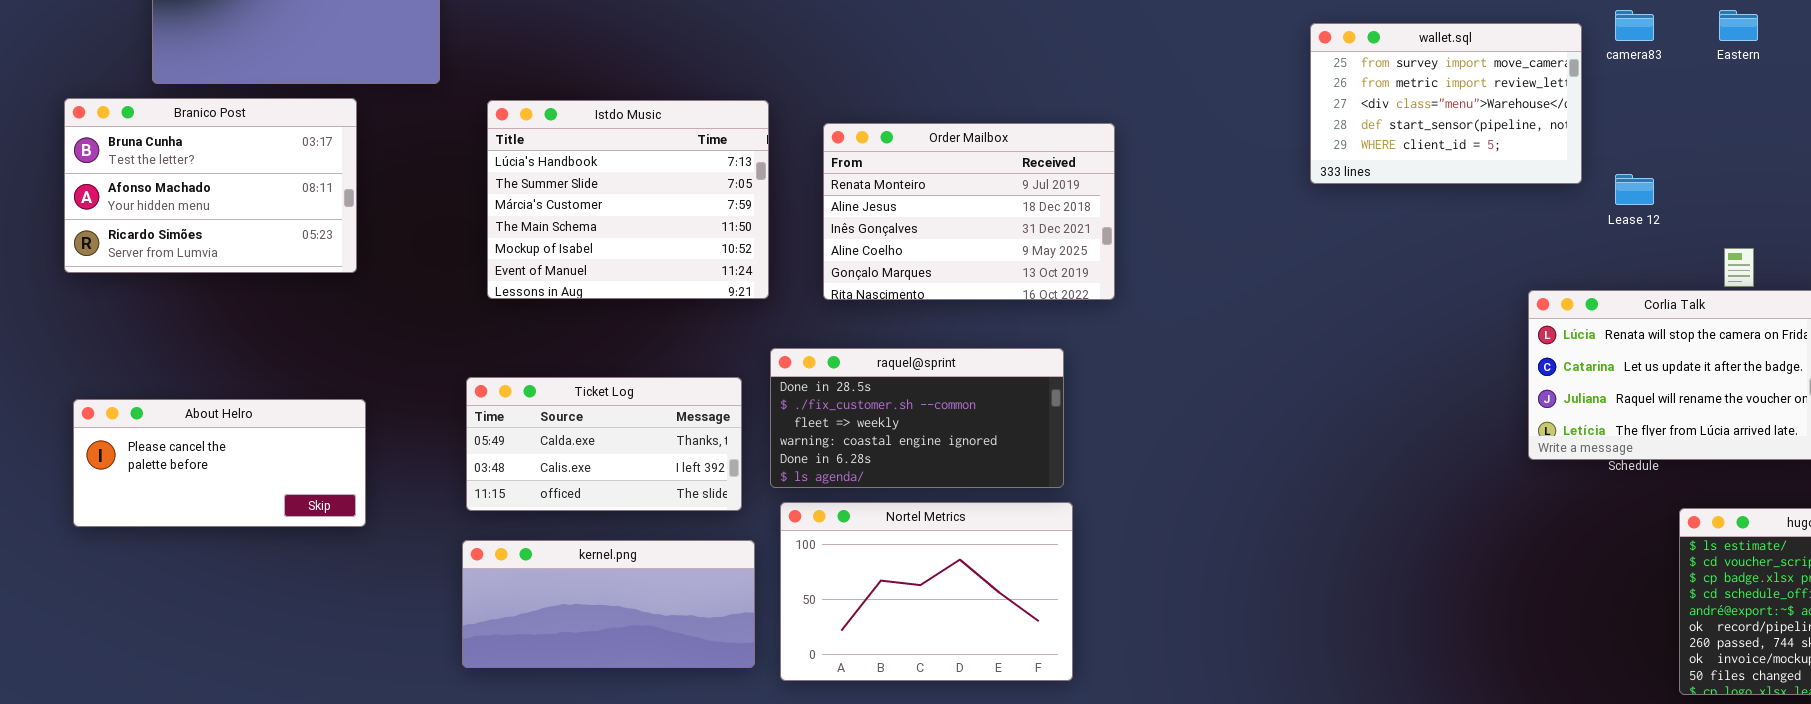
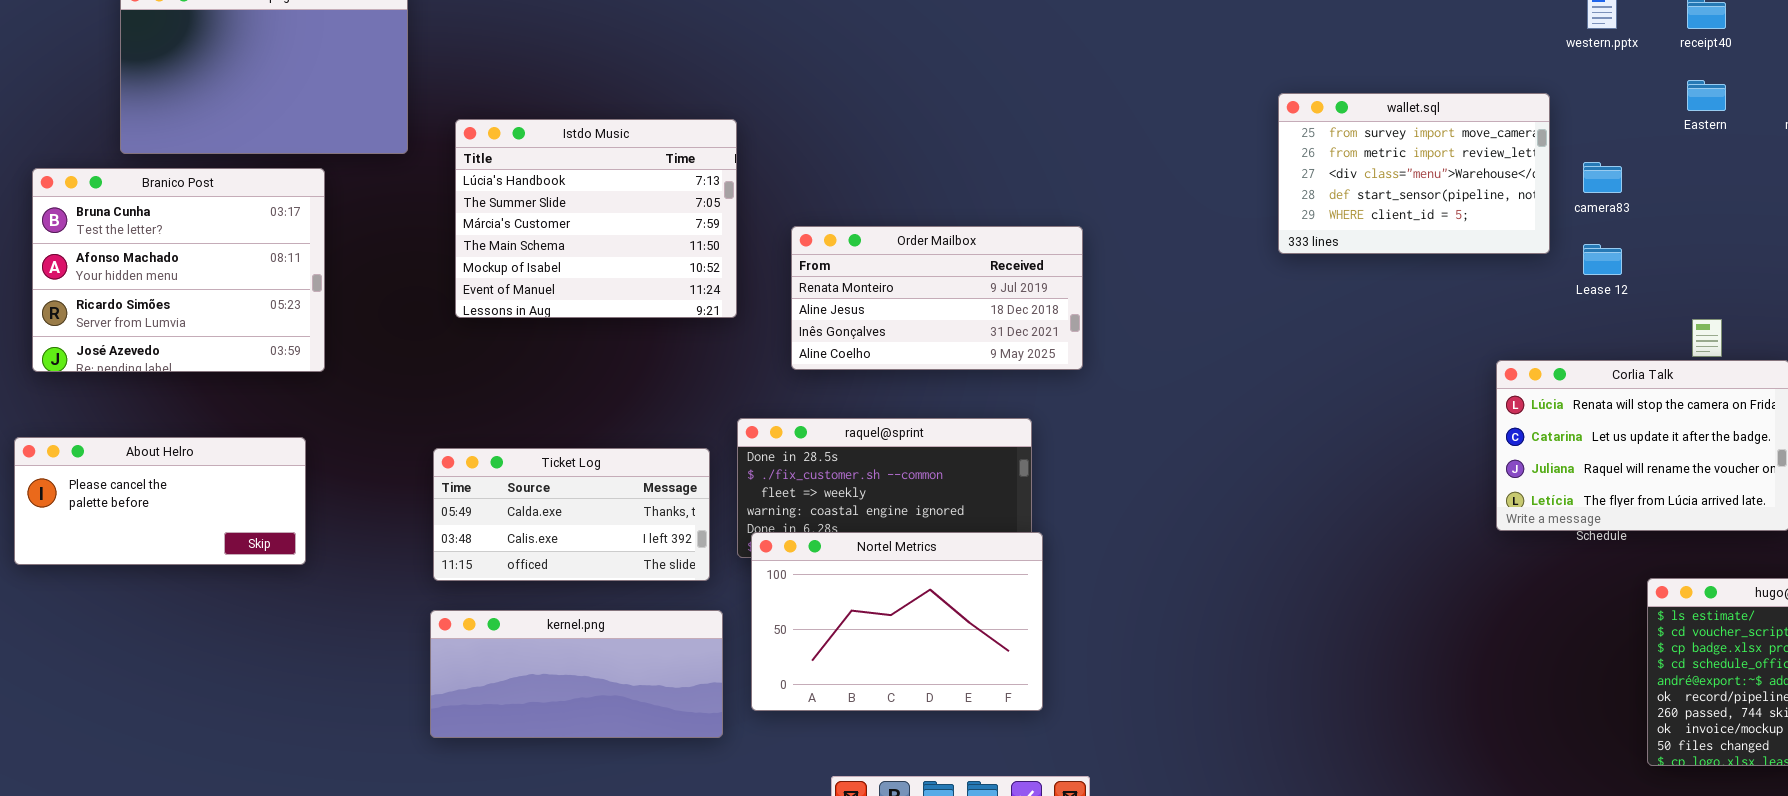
camera83: [1615,10,1654,41] -> [1583,162,1622,193], moved
Branico Post: [64,98,357,273] -> [32,168,325,372], resized
Istdo Music: [487,100,769,299] -> [455,119,737,318], moved
Order Mailbox: [823,123,1115,300] -> [791,226,1083,370], resized
About Helro: [73,399,366,527] -> [14,437,306,565], moved
Nortel Metrics: [780,502,1073,681] -> [751,532,1043,711], moved

